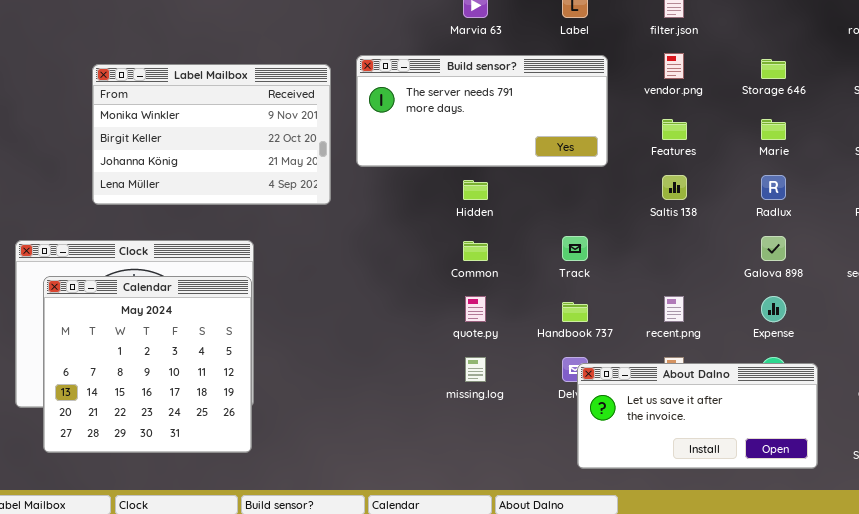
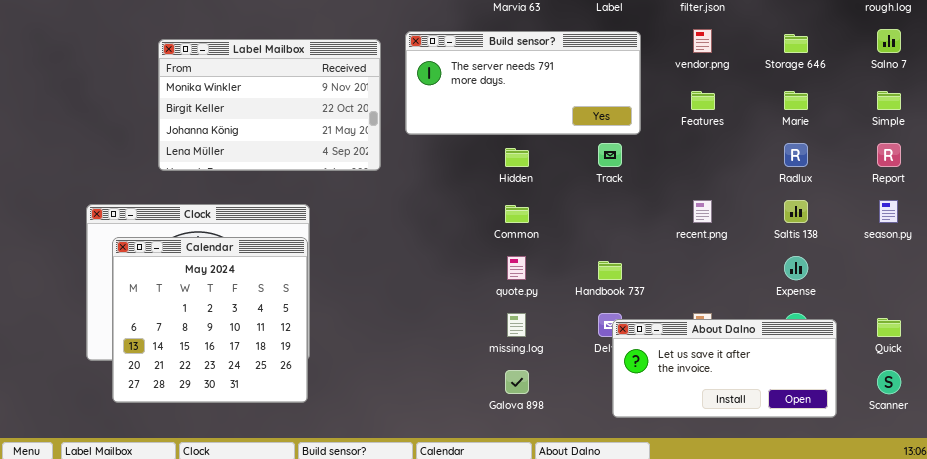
Saltis 138: [662,175,687,200] -> [784,200,808,223], moved
Track: [562,236,588,261] -> [598,143,622,167], moved
Galova 898: [761,236,786,261] -> [505,370,529,394], moved
recent.png: [664,296,684,322] -> [693,200,712,223], moved

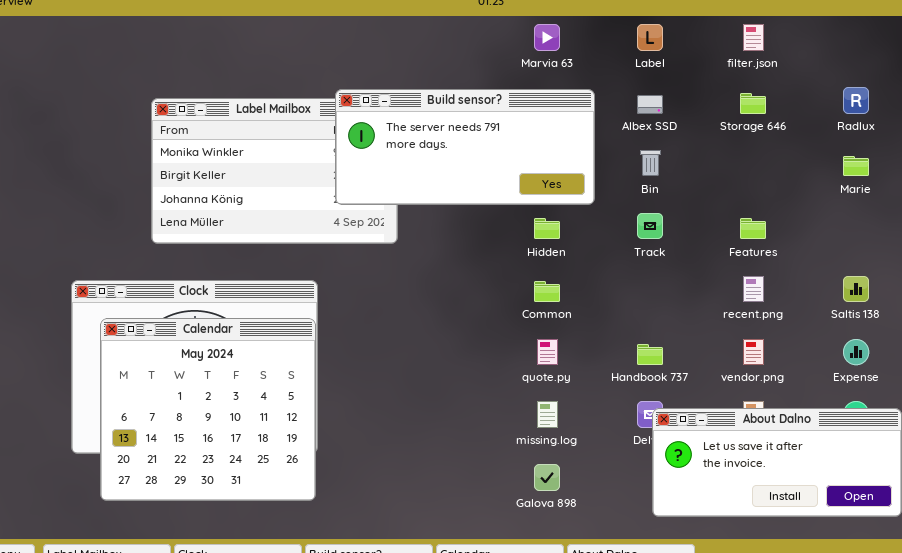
vendor.png: [693,29,712,53] -> [743,339,764,365], moved
Build sensor?: [405,31,641,135] -> [335,89,595,205], moved
Storage 646: [784,34,808,53] -> [740,93,766,114], moved
Features: [691,91,715,110] -> [740,218,766,239], moved
Radlux: [784,143,808,167] -> [843,87,869,114], moved

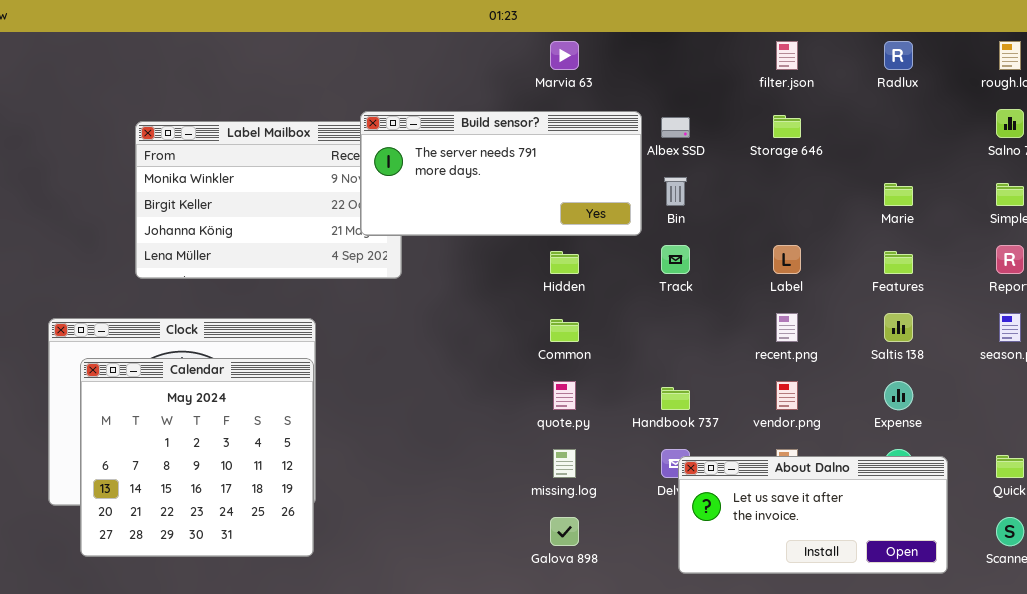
Label: [637,24,663,51] -> [773,245,801,274], moved
Radlux: [843,87,869,114] -> [884,41,913,70], moved
Build sensor?: [335,89,595,205] -> [360,111,642,236], moved
Features: [740,218,766,239] -> [884,251,913,274], moved

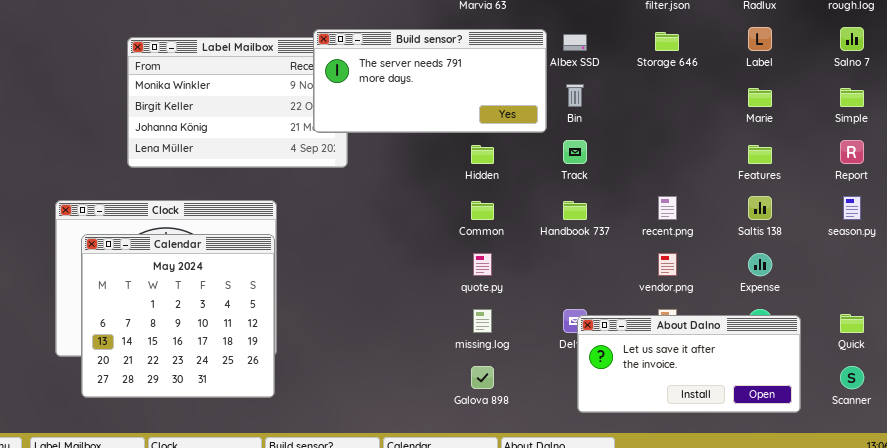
Label: [773,245,801,274] -> [748,27,772,51], moved
Handbook 737: [661,387,690,410] -> [563,201,587,220], moved

